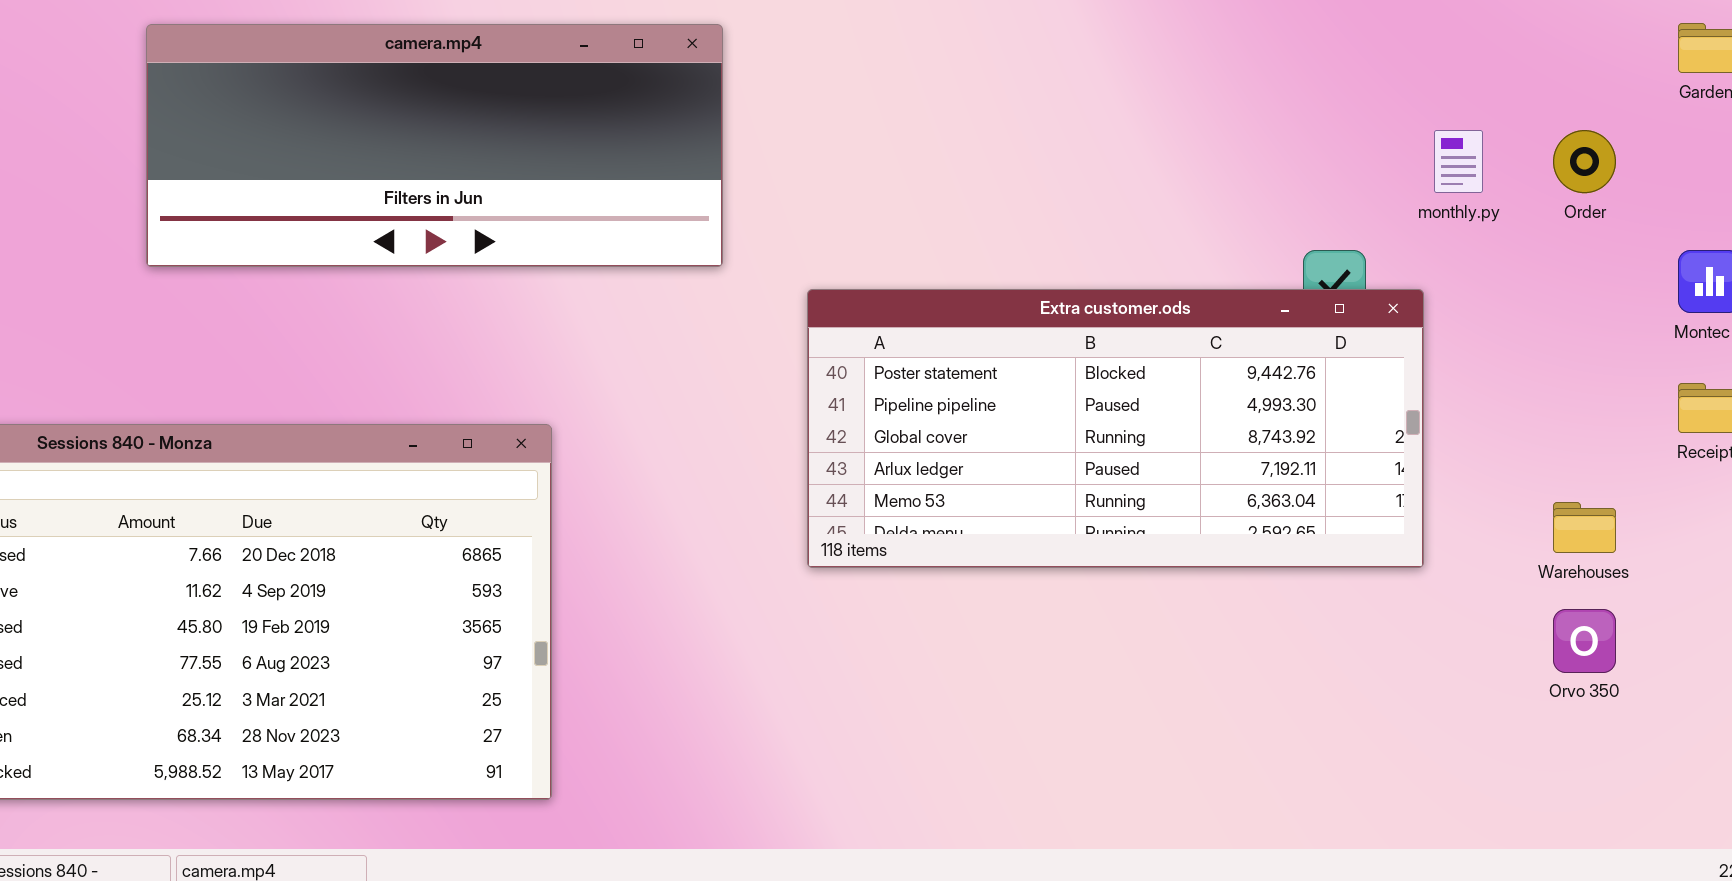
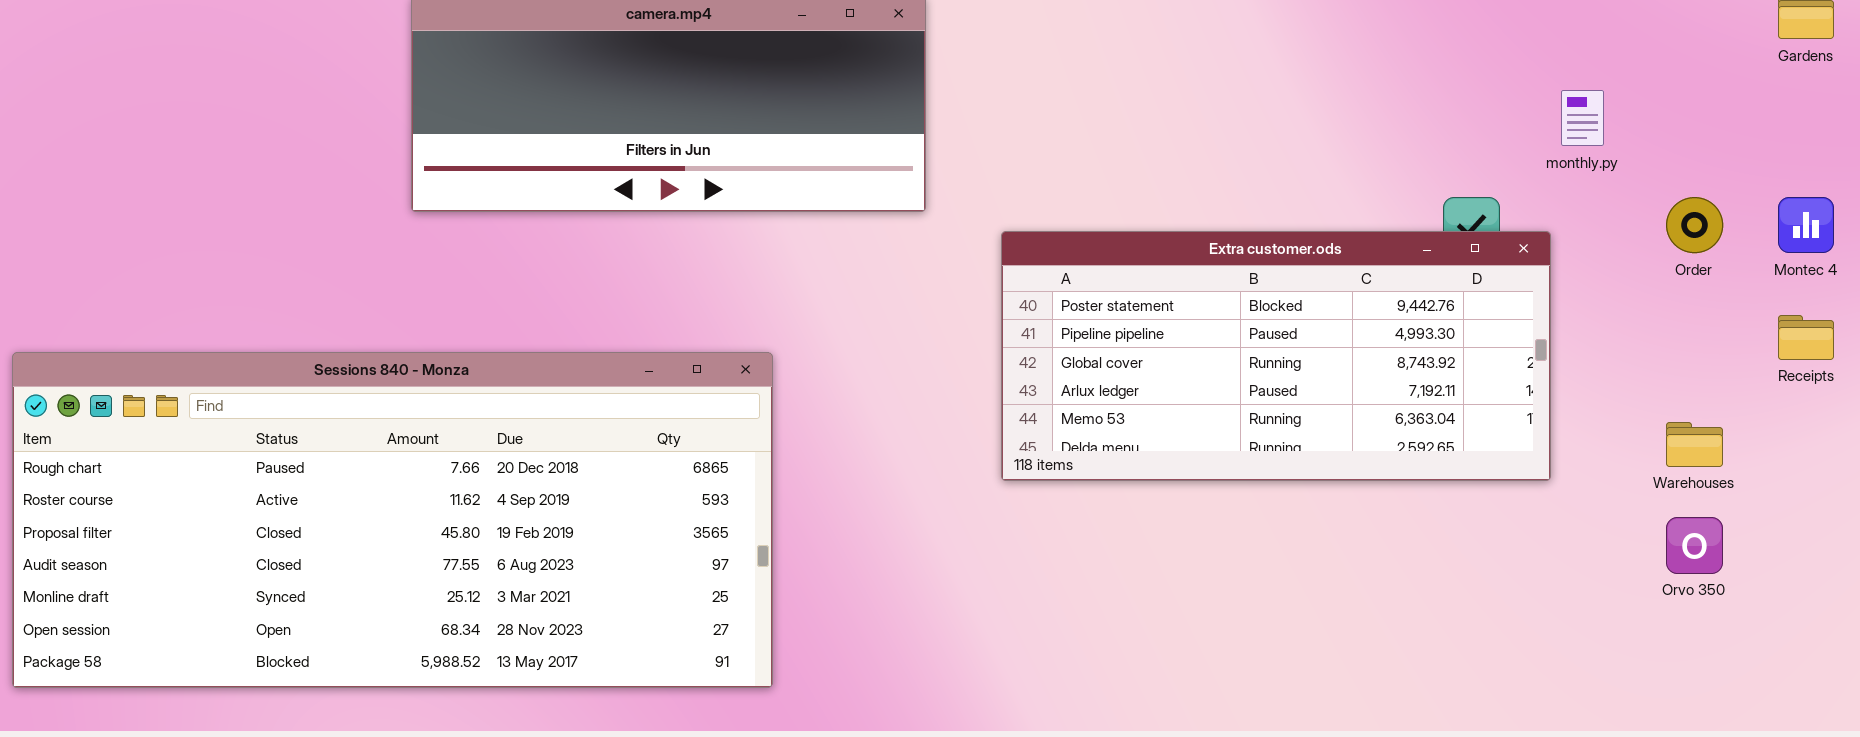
Order: [1553,130,1616,193] -> [1666,197,1723,253], moved

